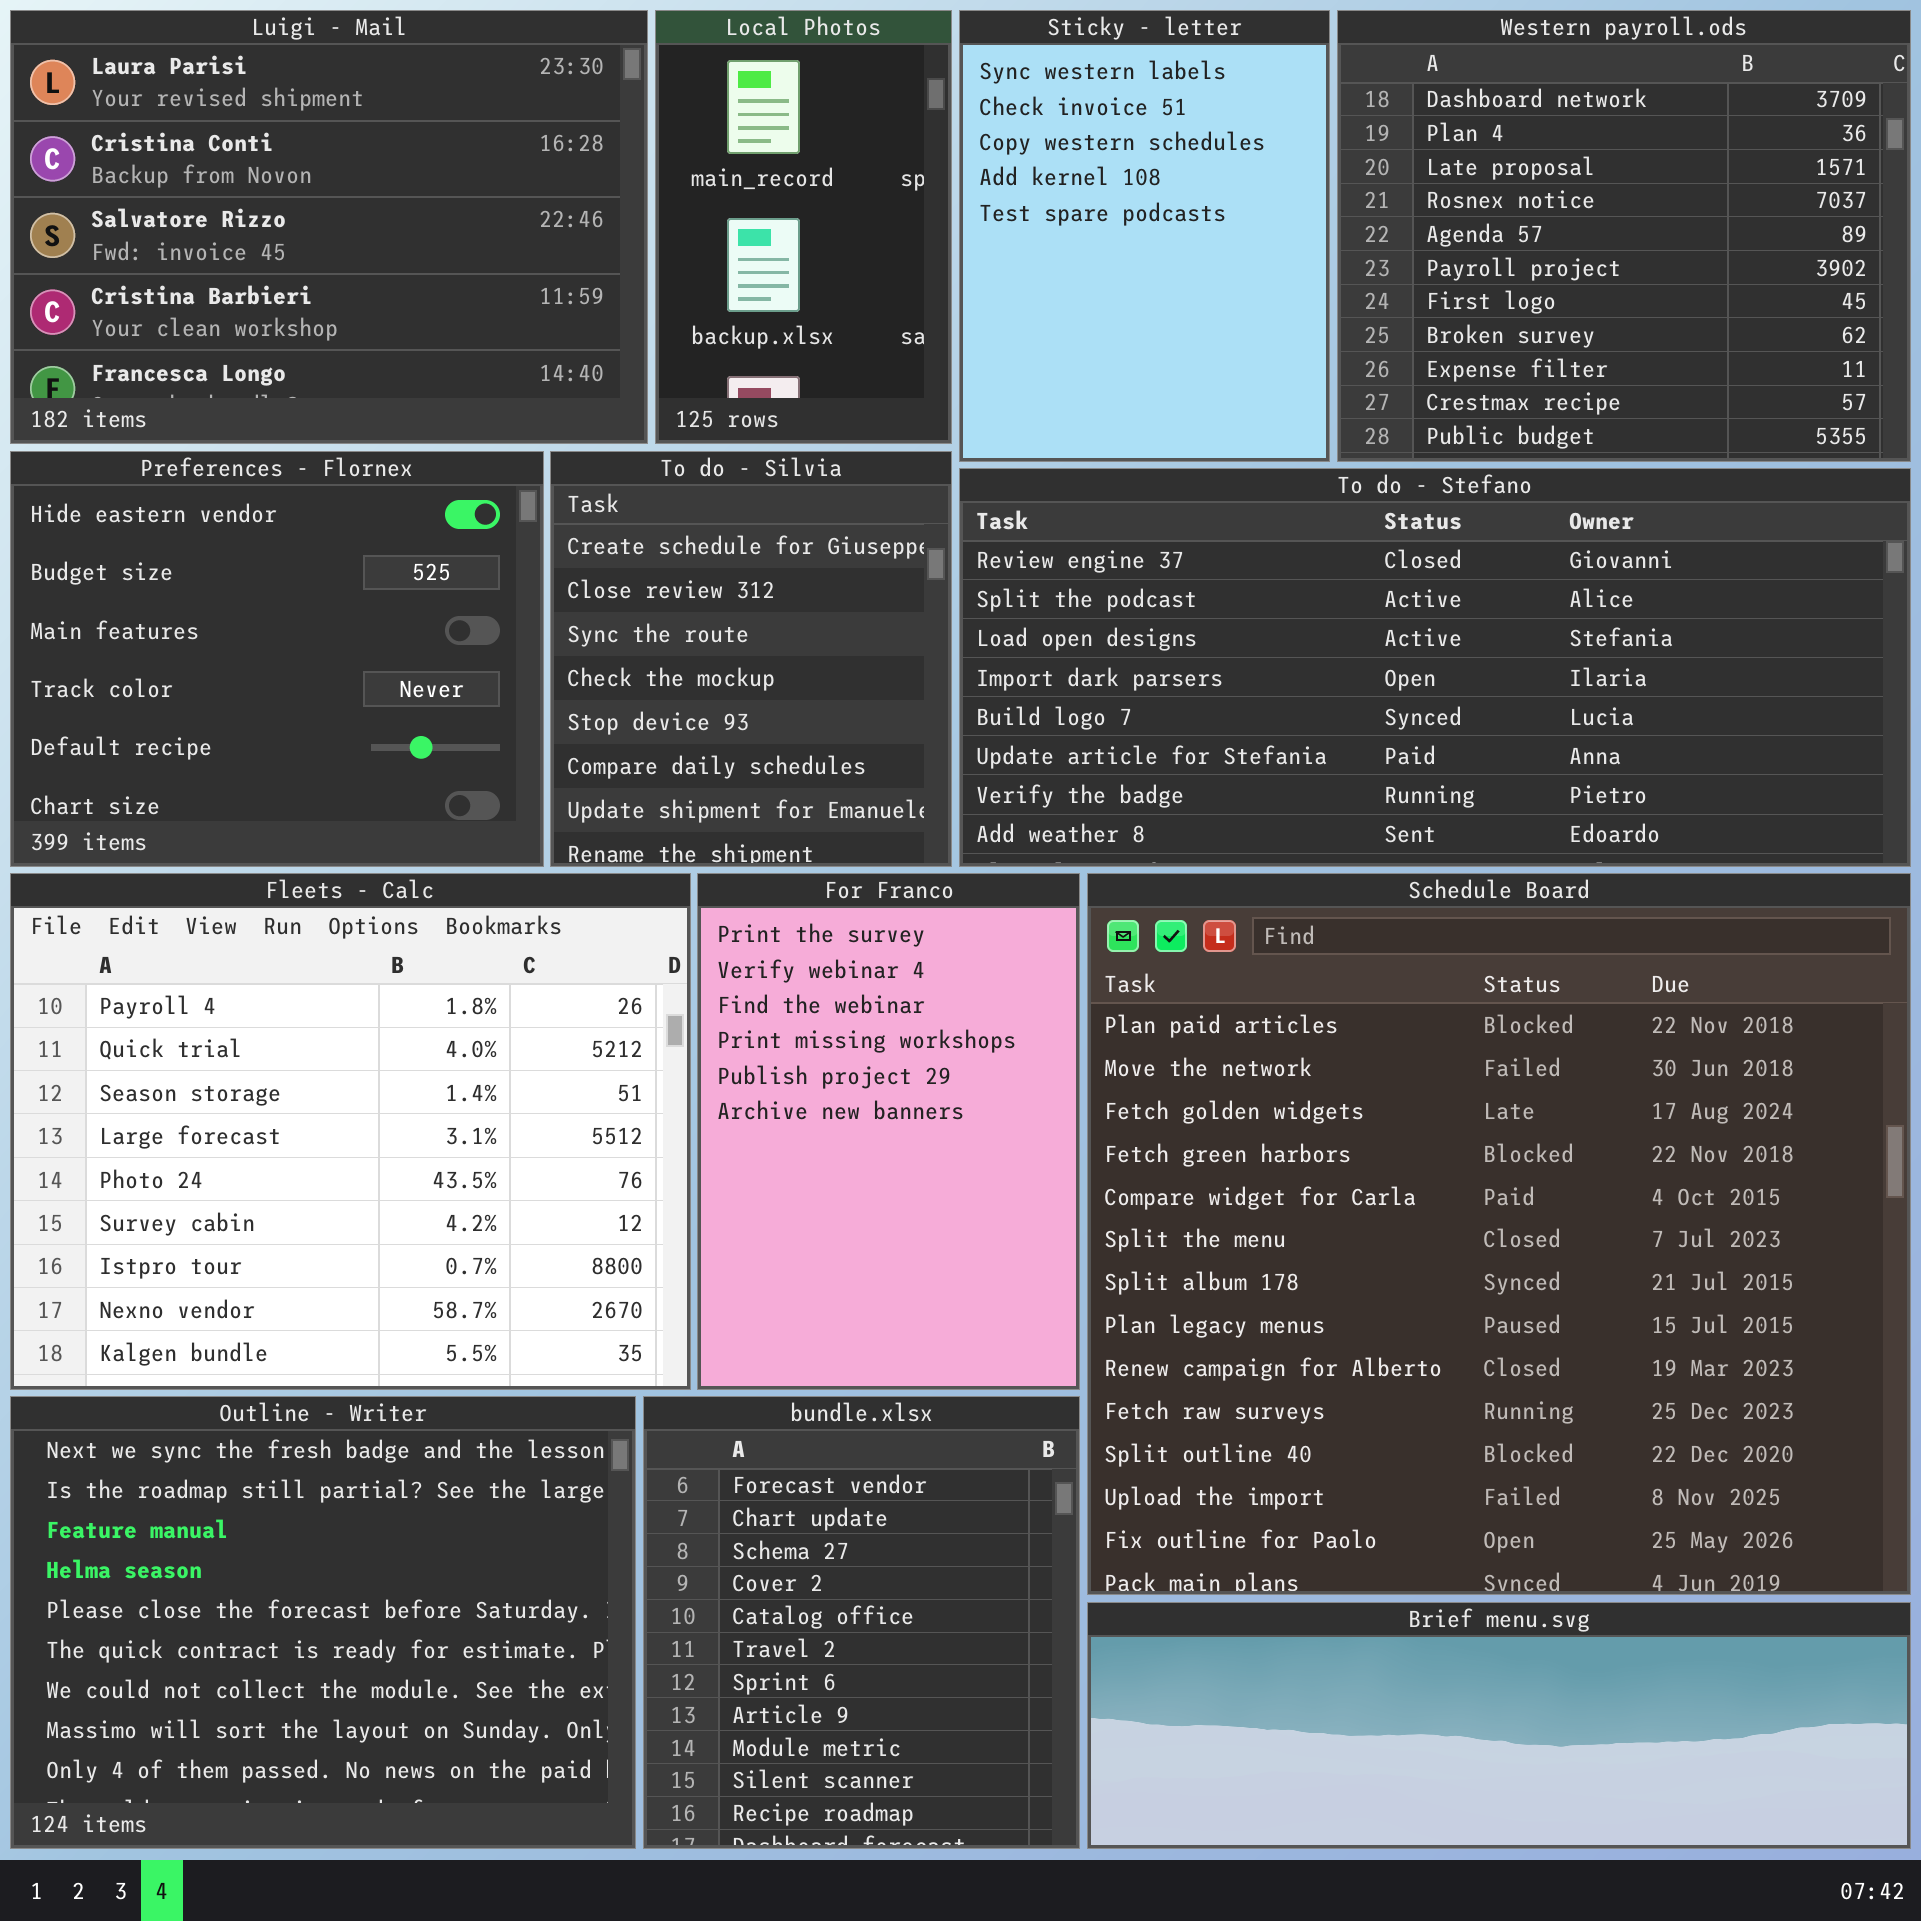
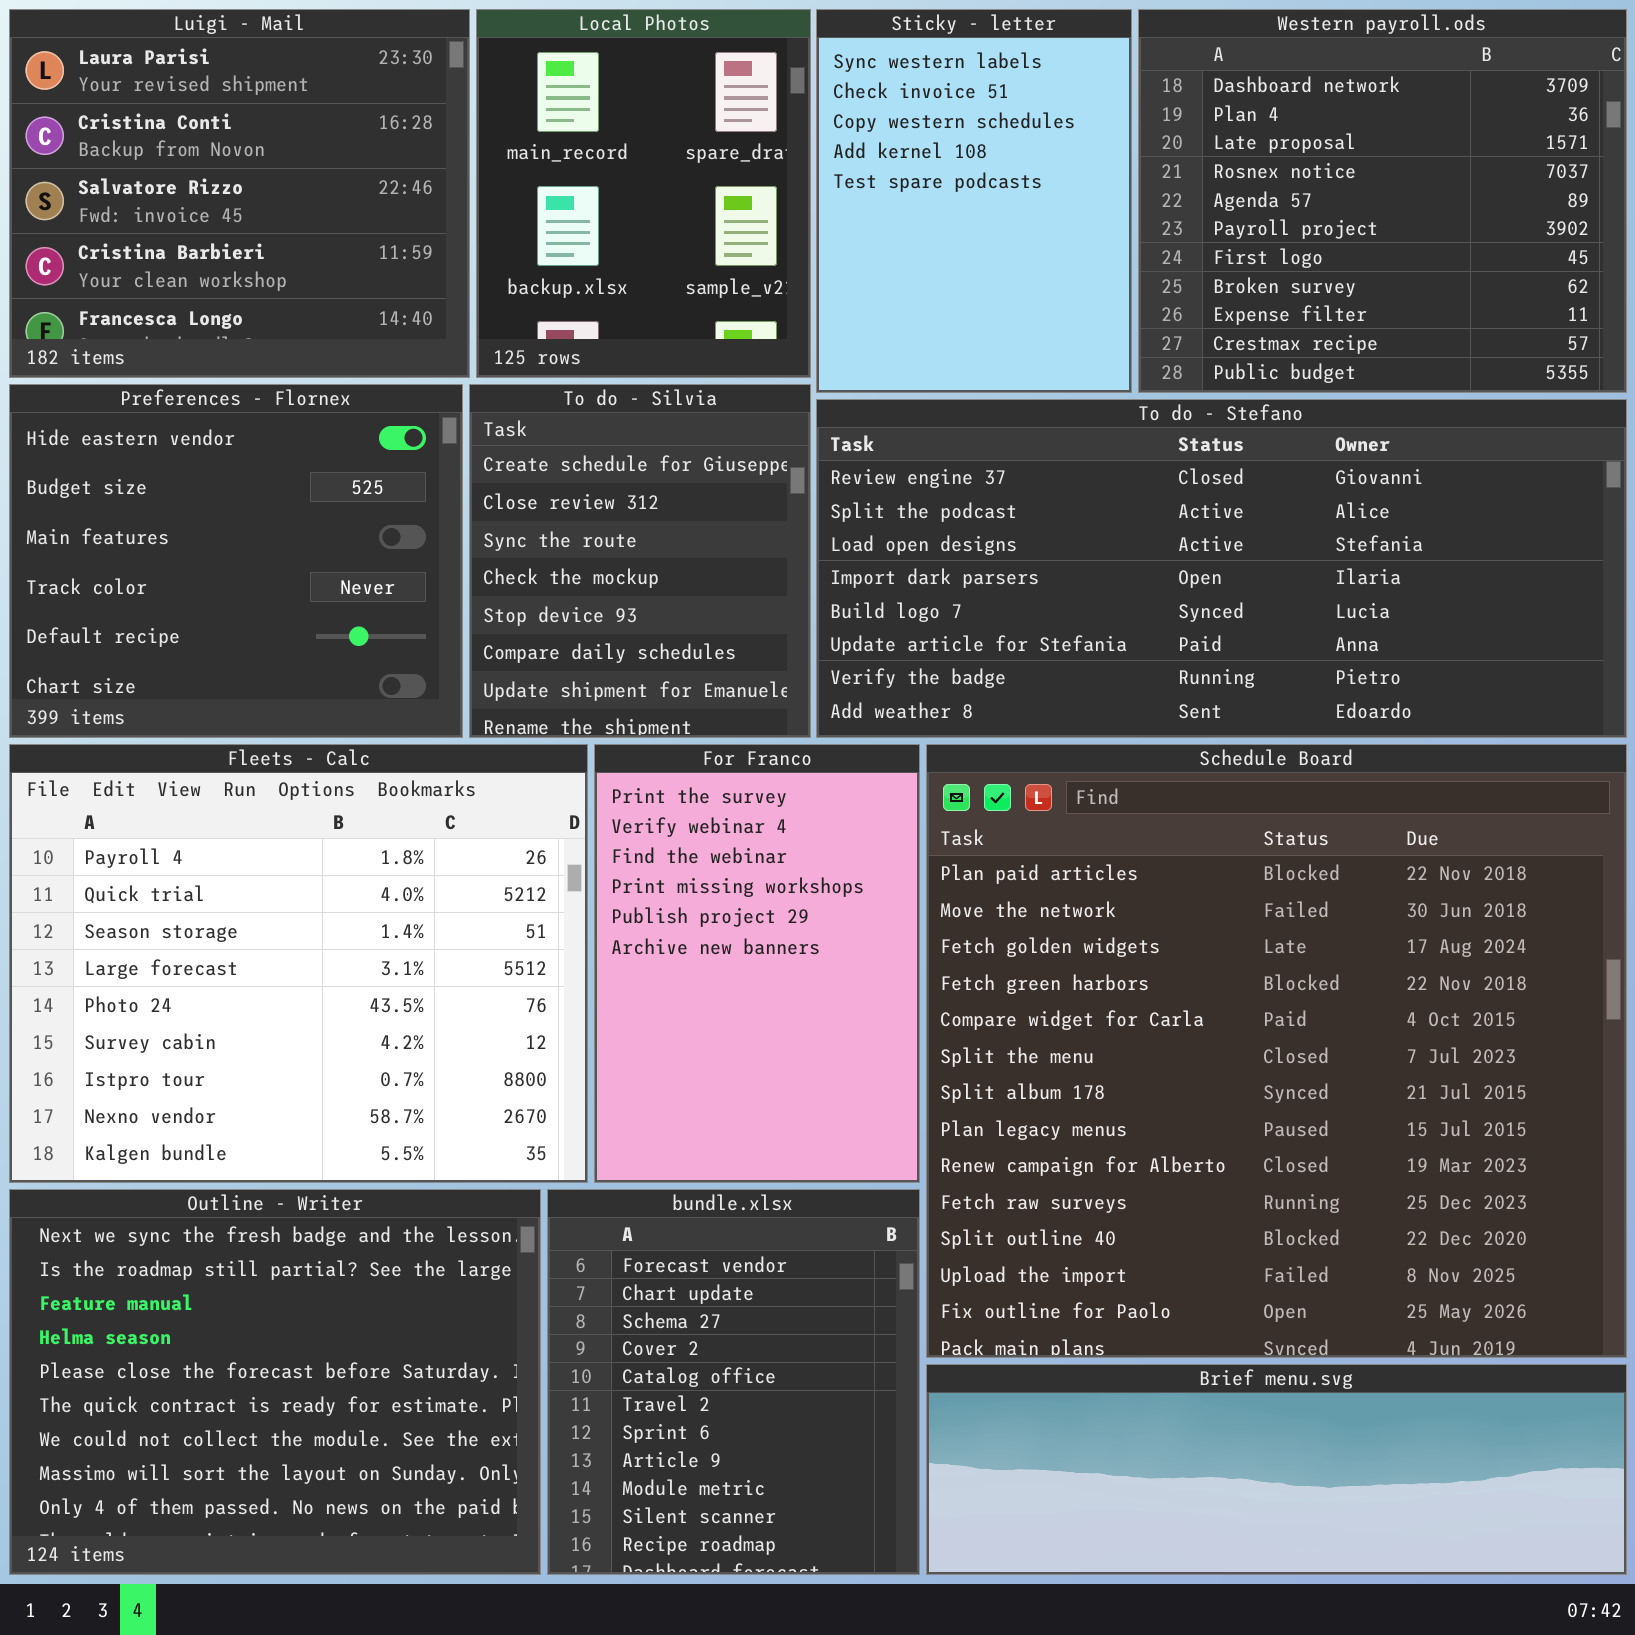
Luigi - Mail: [10,10,648,444] -> [9,9,470,378], resized
Local Photos: [655,10,952,444] -> [476,9,811,378], resized

